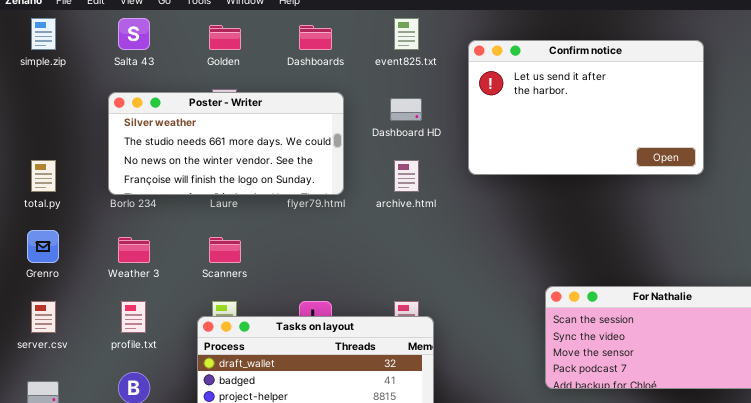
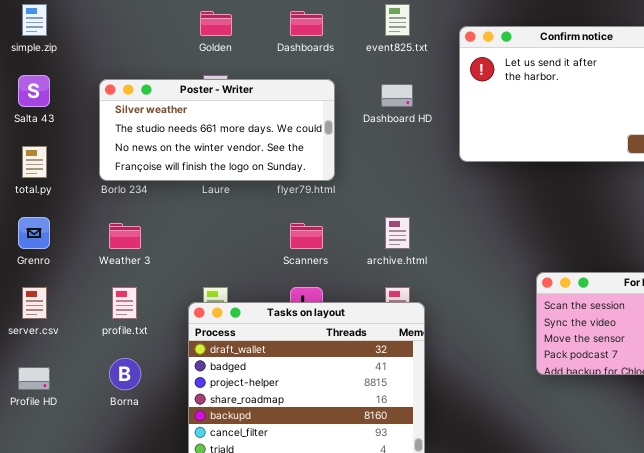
Salta 43: [118,18,150,50] -> [18,75,50,107], moved
archive.html: [394,160,419,192] -> [385,217,410,249], moved
Scanners: [209,237,241,263] -> [290,223,323,249], moved

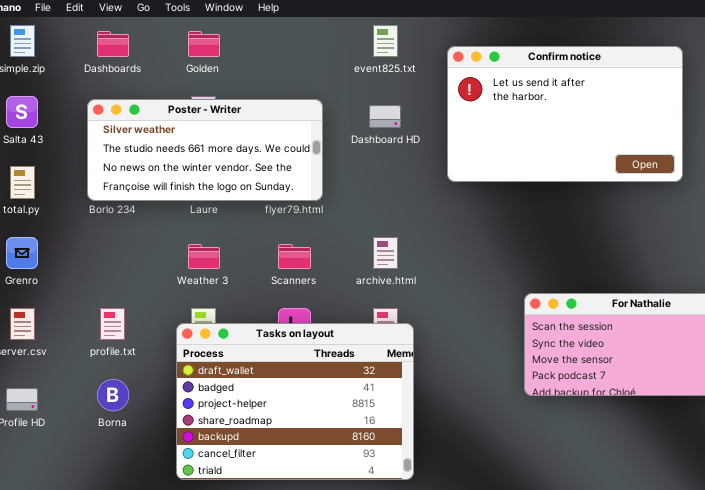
Dashboards: [290,11,323,36] -> [97,31,129,57], moved
Weather 3: [109,223,141,249] -> [188,244,220,269], moved

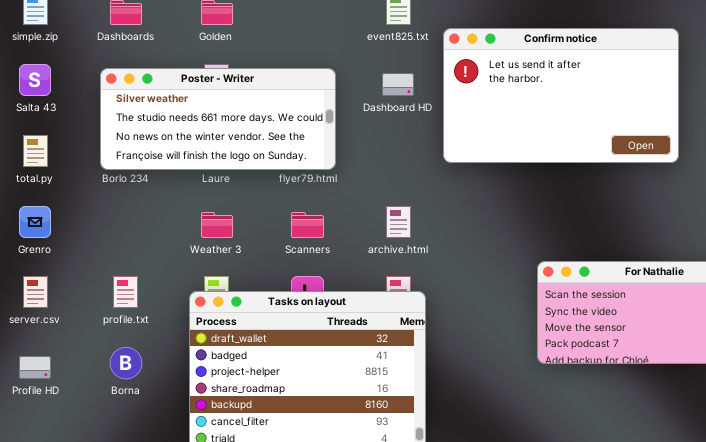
Confirm notice: [447,46,683,182] -> [443,28,679,163], moved

